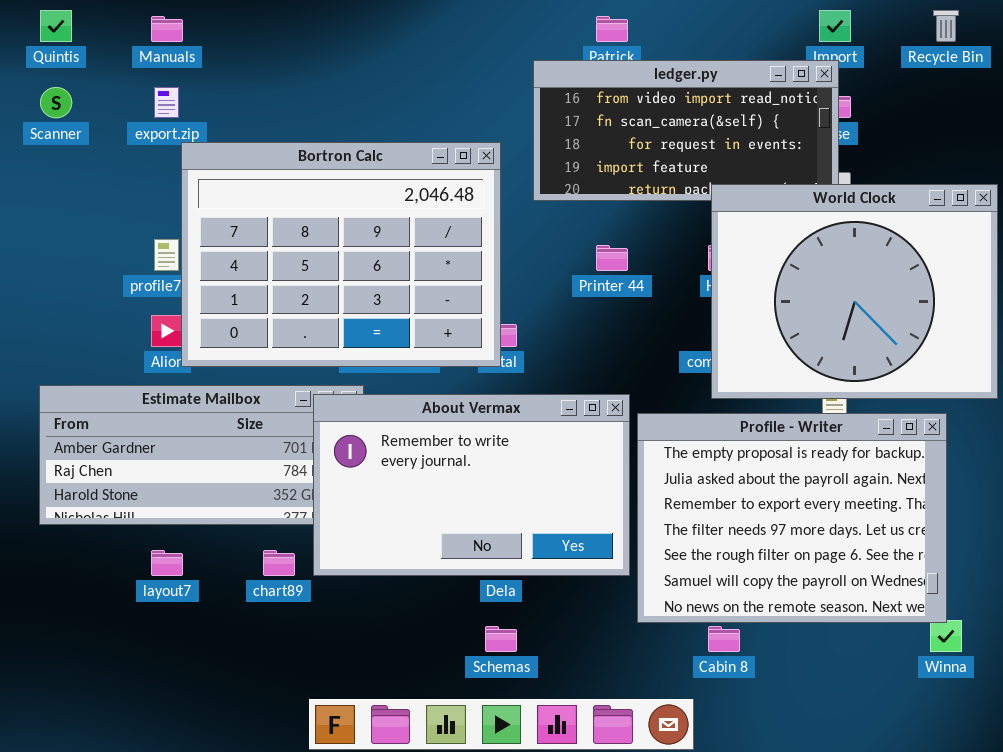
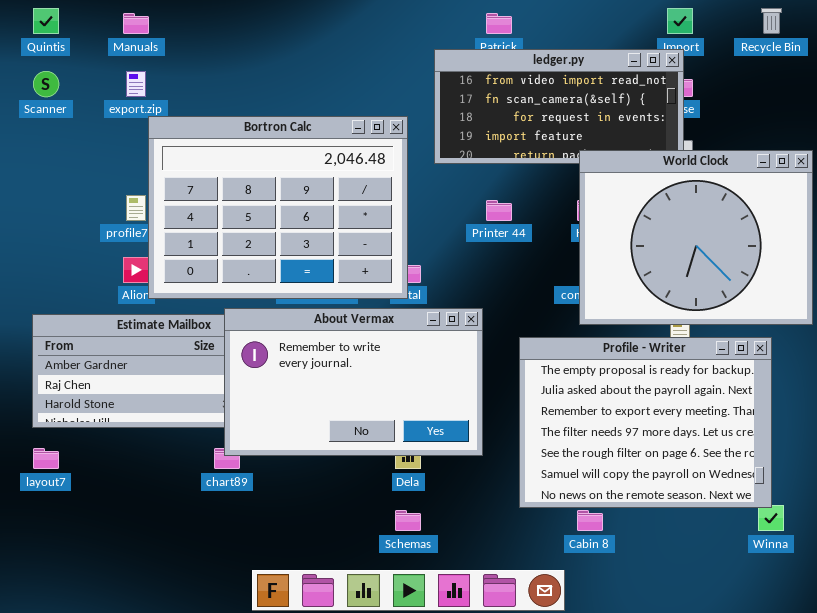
About Vermax: [313,394,630,576] -> [224,308,483,456], moved
layout7: [151,550,183,576] -> [33,448,59,469], moved

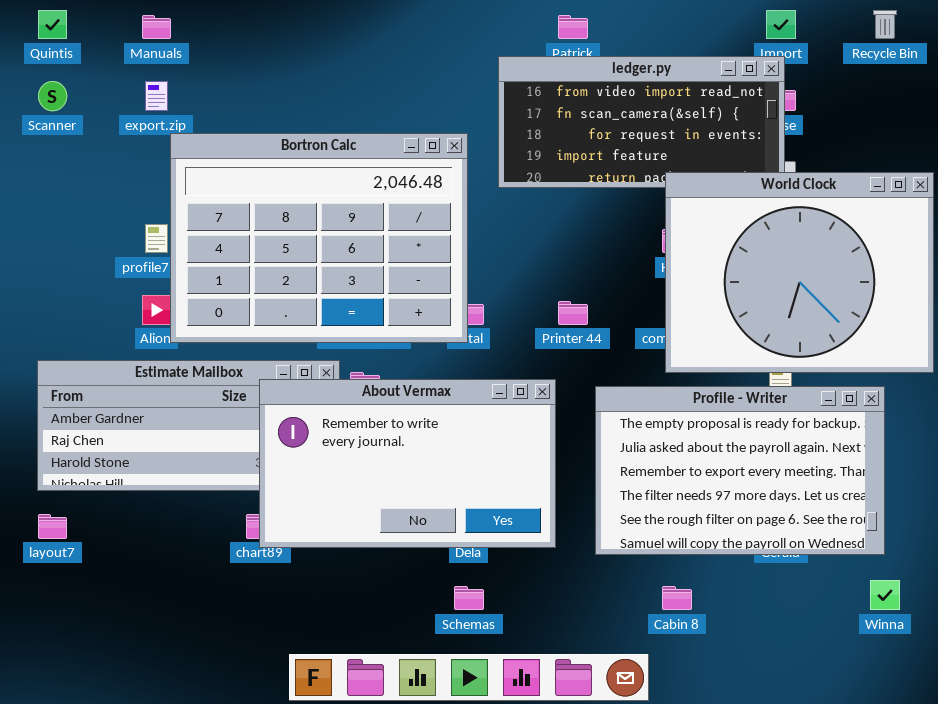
Printer 44: [486,200,512,221] -> [558,301,588,325], moved
About Vermax: [224,308,483,456] -> [259,379,556,548], moved
Profile - Writer: [519,337,772,508] -> [595,386,885,555], resized

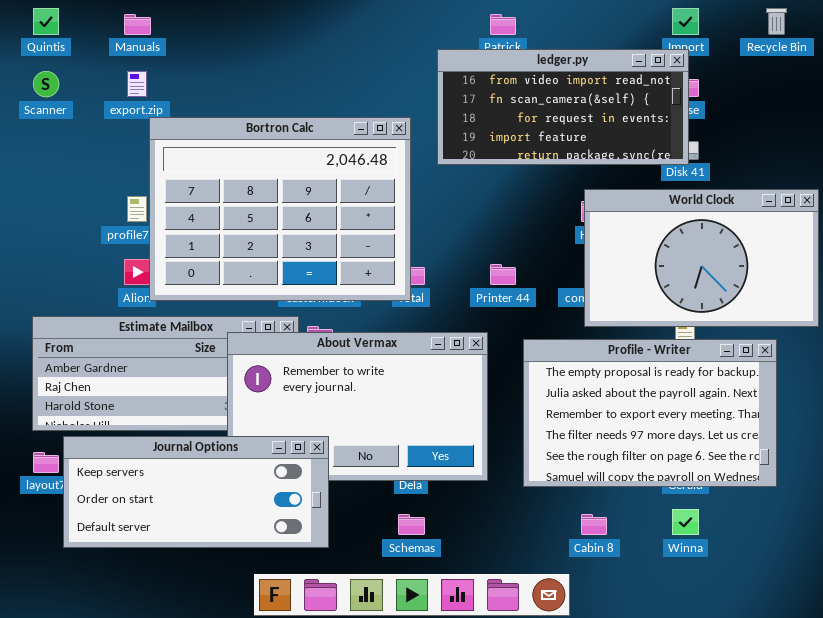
World Clock: [665,172,934,373] -> [584,189,819,327], resized
Journal Options: none -> [63,436,329,548], opened
Winna: [870,580,900,610] -> [672,509,699,535], moved

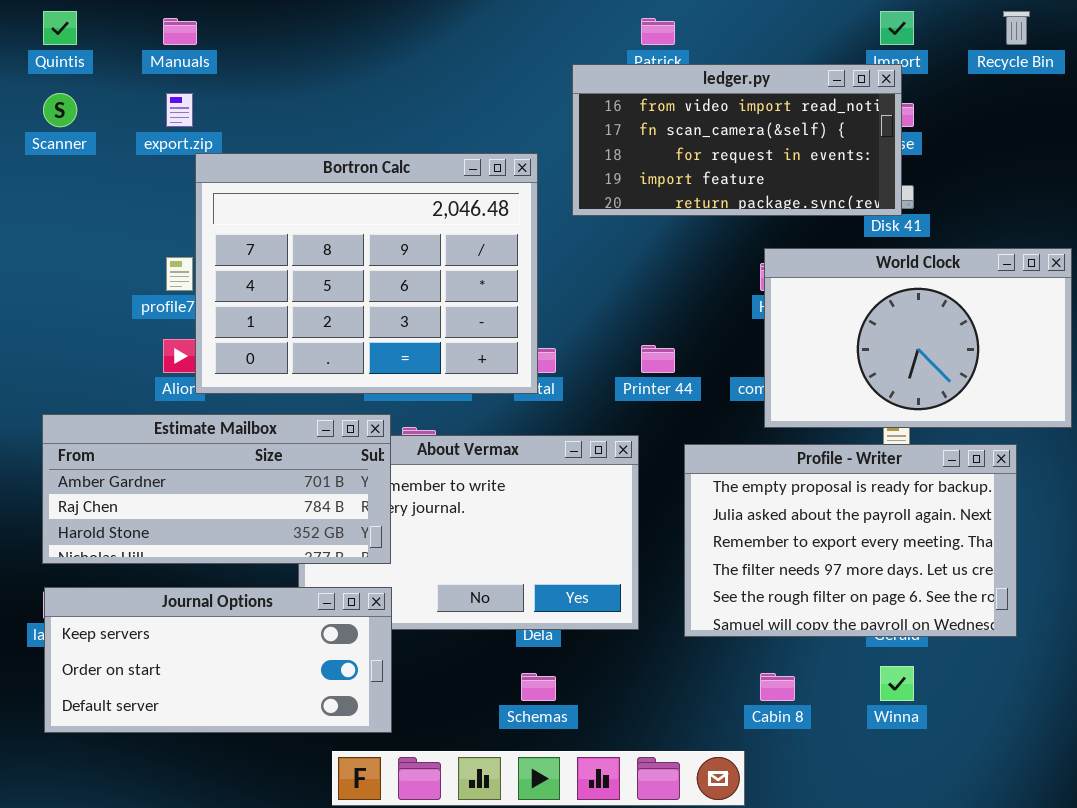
Estimate Mailbox: [32,316,299,431] -> [42,414,391,564], raised
Journal Options: [63,436,329,548] -> [44,587,392,733], moved

